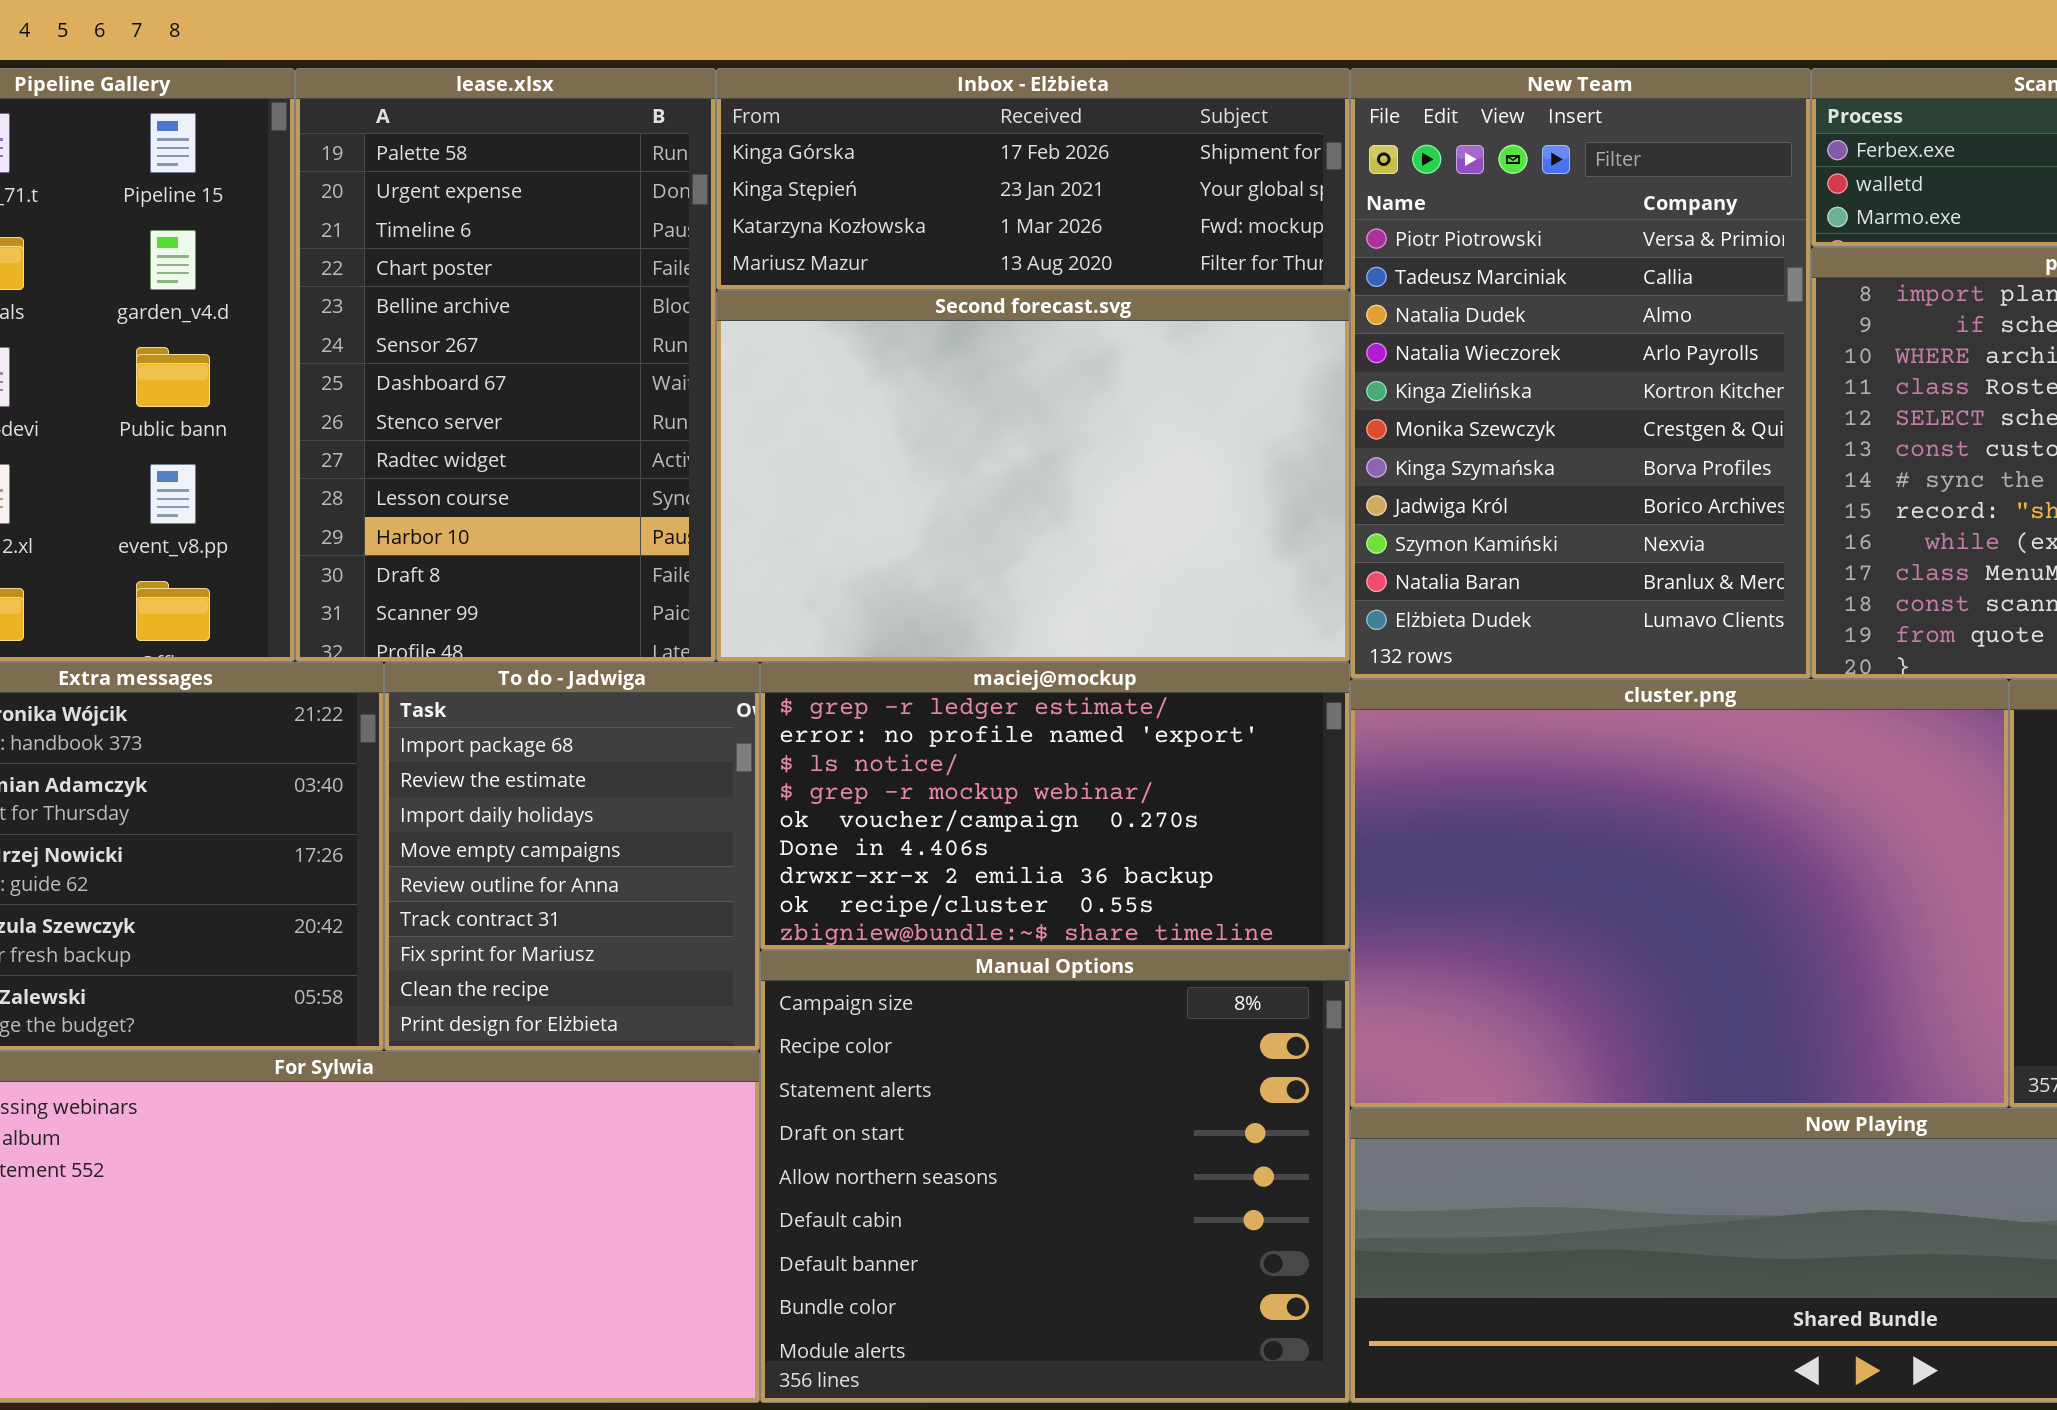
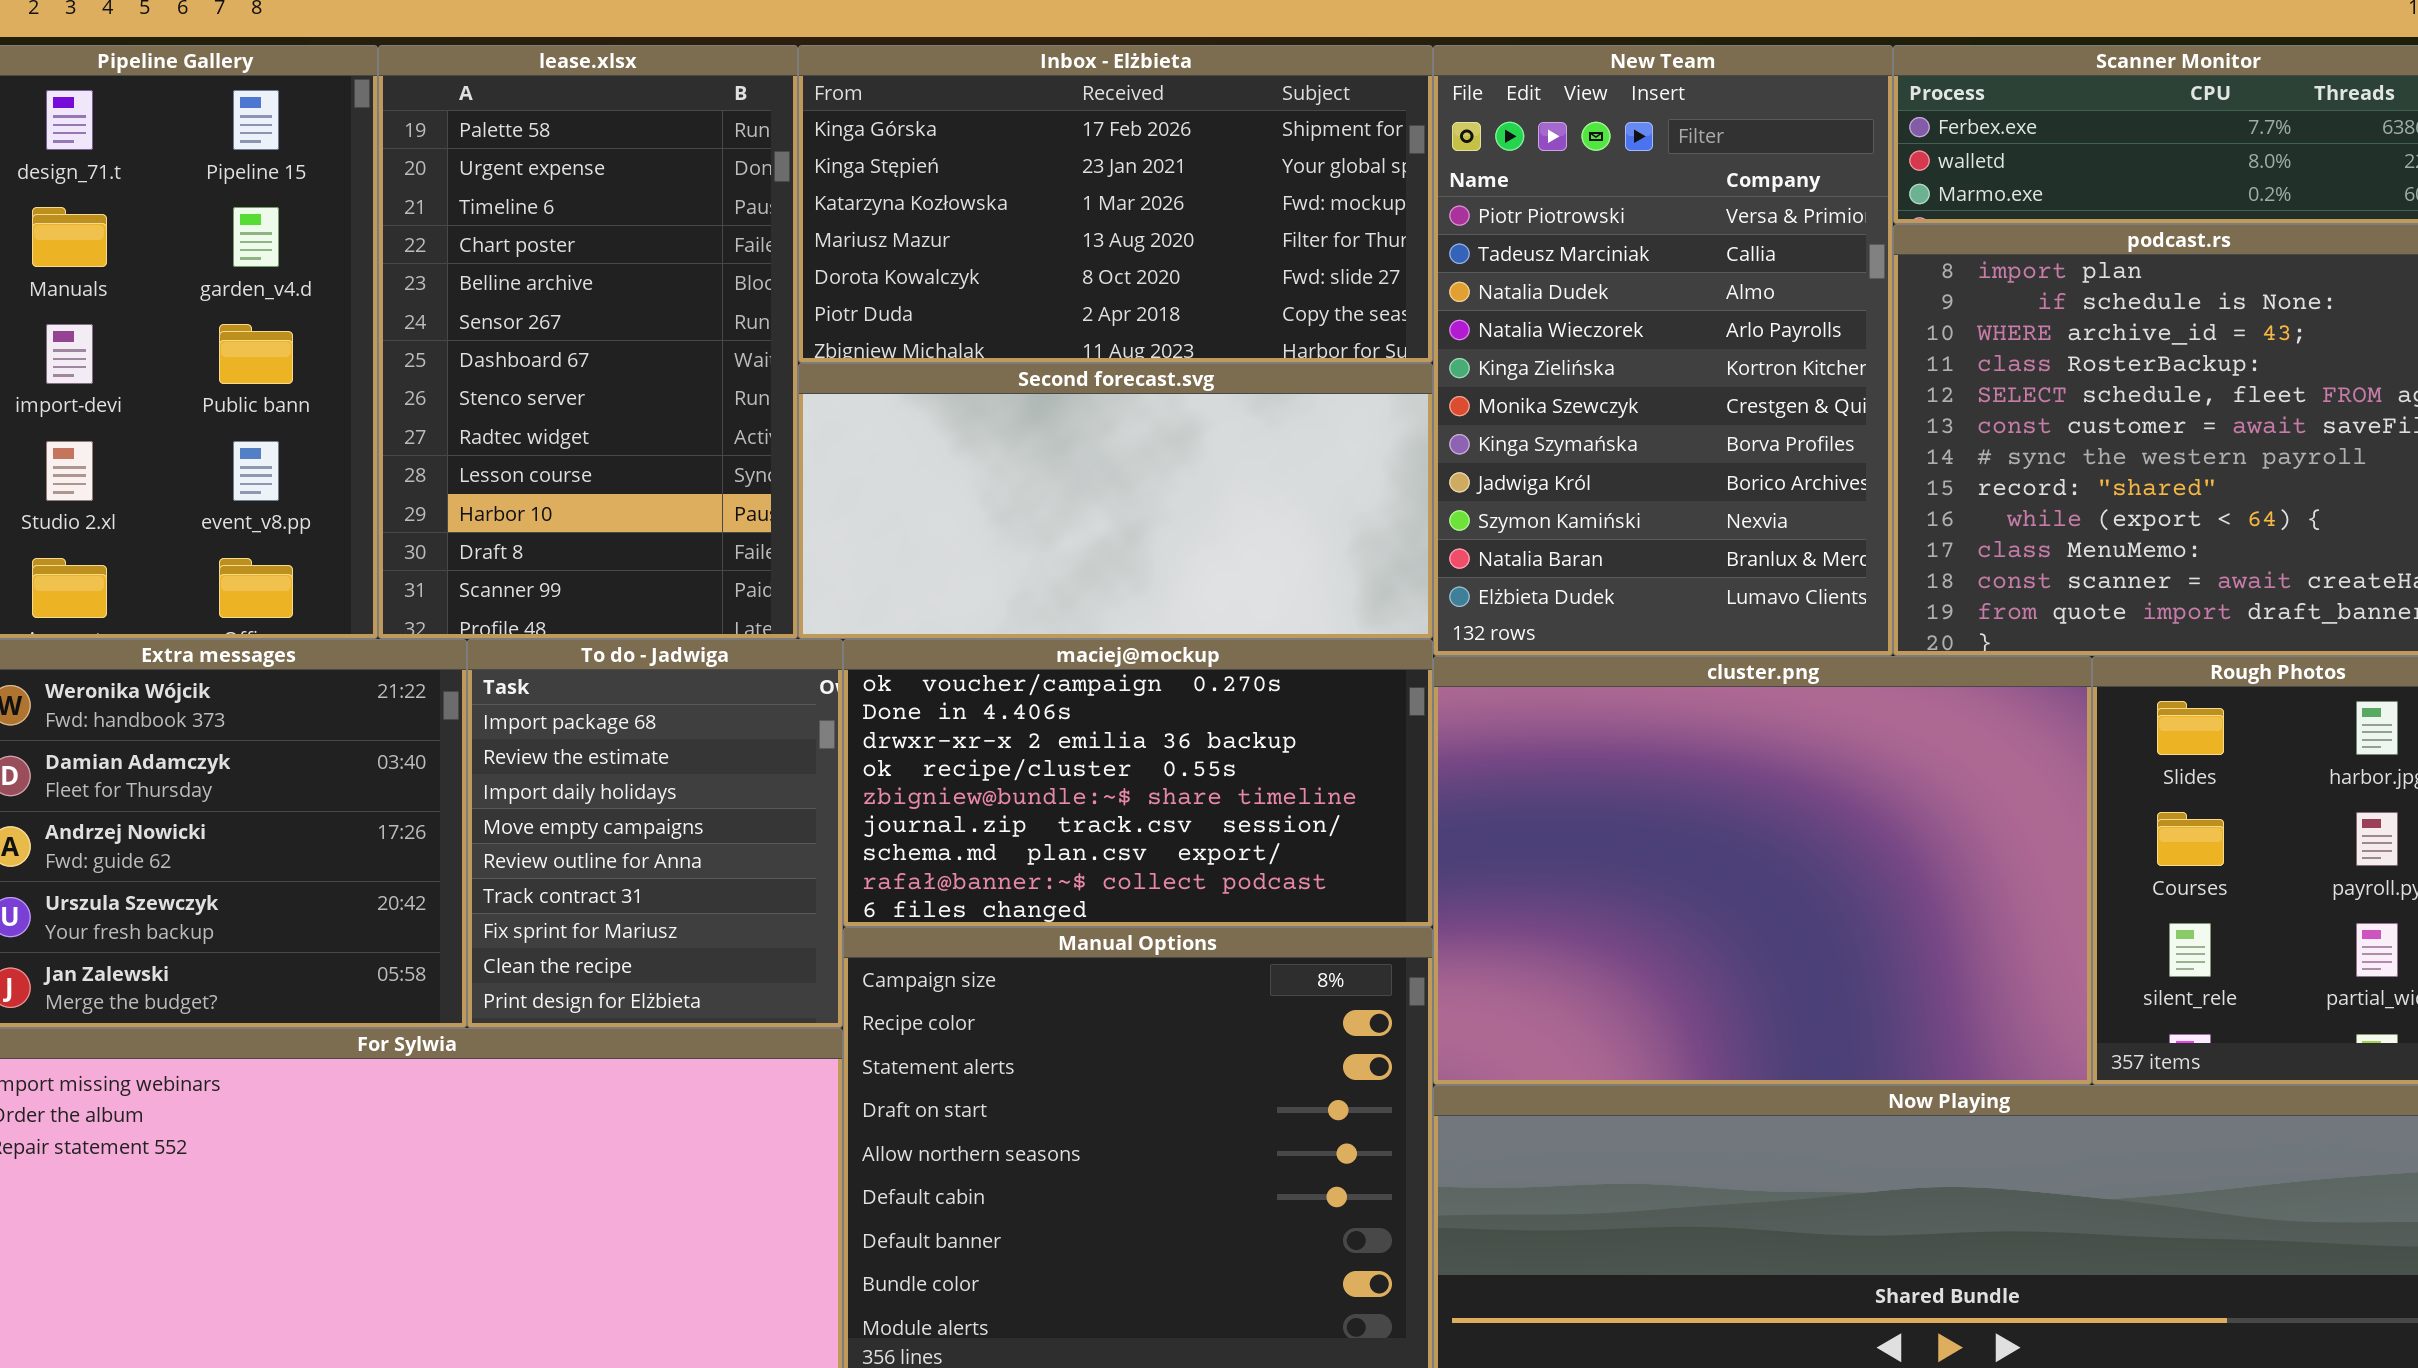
Inbox - Elżbieta: [716,68,1350,290] -> [798,45,1433,363], resized
Second forecast.svg: [716,290,1350,662] -> [798,363,1433,639], resized
maciej@mockup: [760,662,1350,950] -> [843,639,1433,927], scrolled down 4 rows

